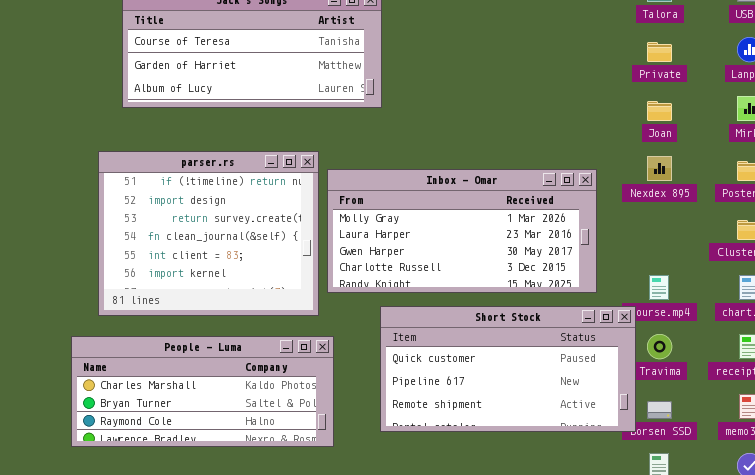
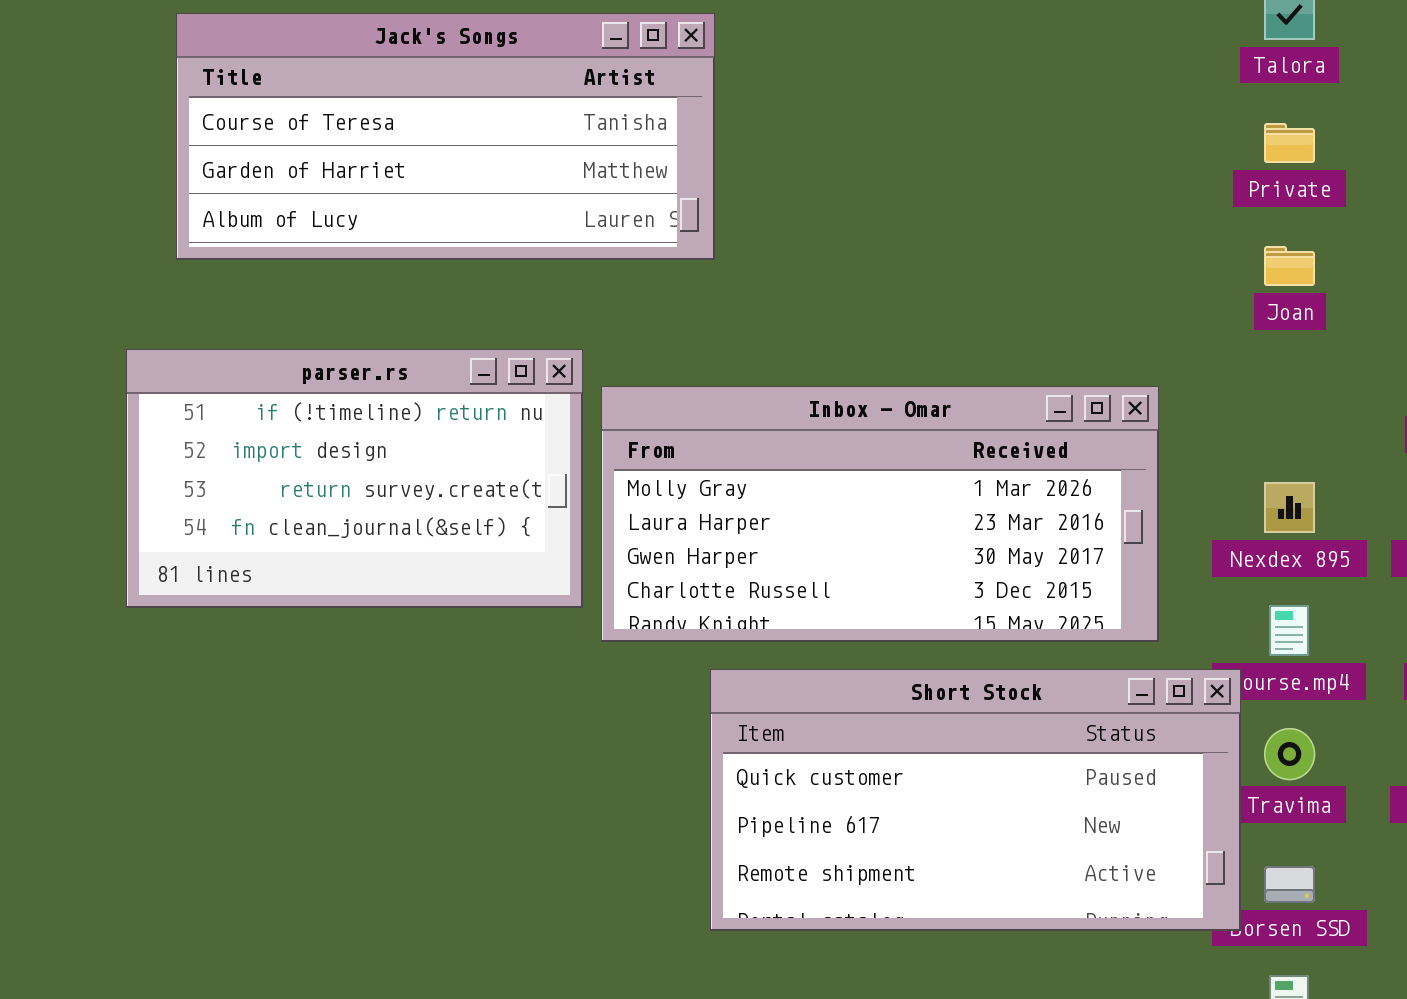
parser.rs: [98,151,319,316] -> [126,349,583,608], resized
Nexdex 895: [647,156,672,181] -> [1264,482,1315,533], moved
People - Luma: [71,336,334,447] -> none, closed

